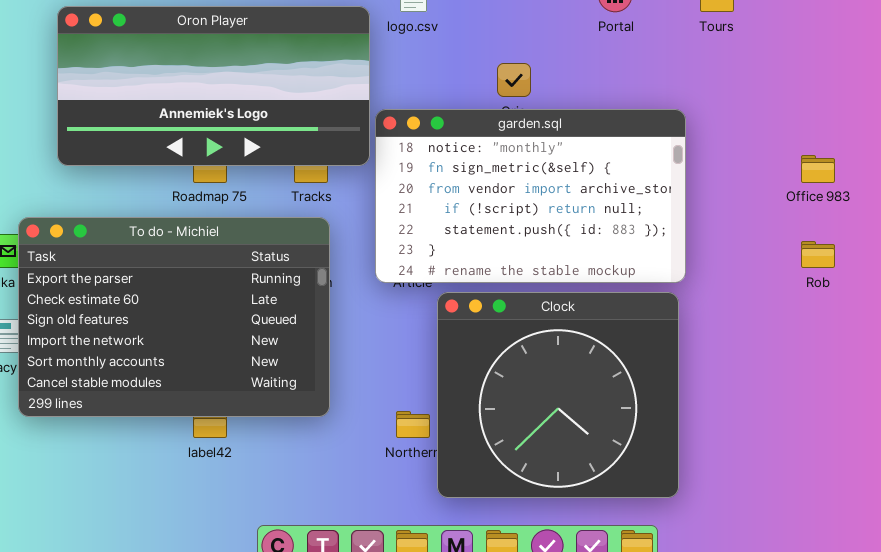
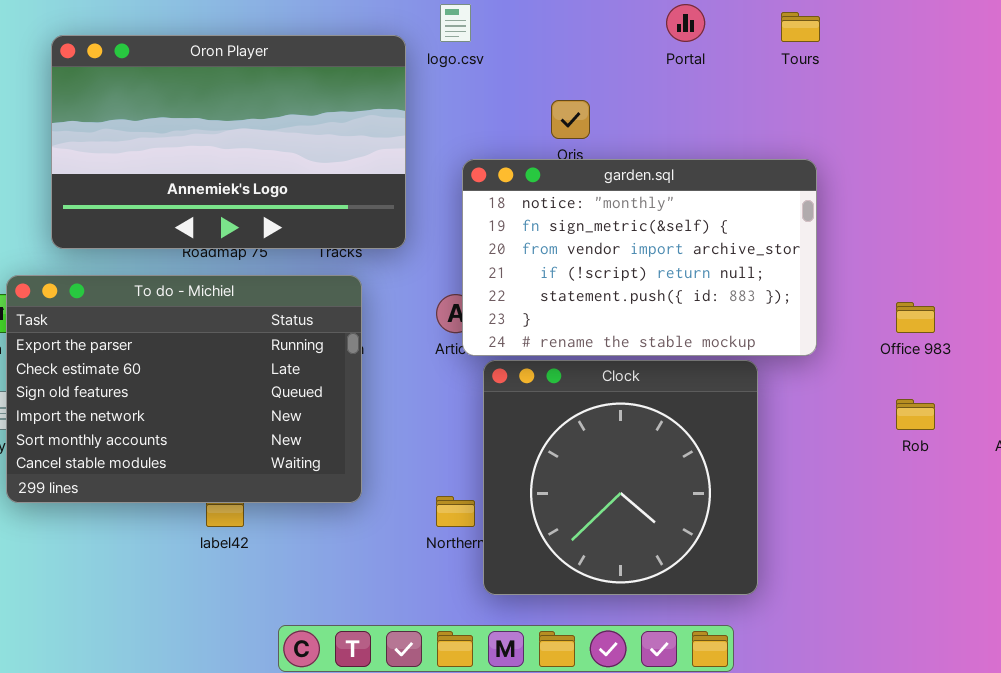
Oron Player: [57,6,370,166] -> [51,35,406,249], resized
garden.sql: [375,109,686,283] -> [462,159,817,356], moved
Office 983: [801,155,835,183] -> [896,302,935,333], moved
Rob: [801,241,835,268] -> [896,399,935,430], moved

